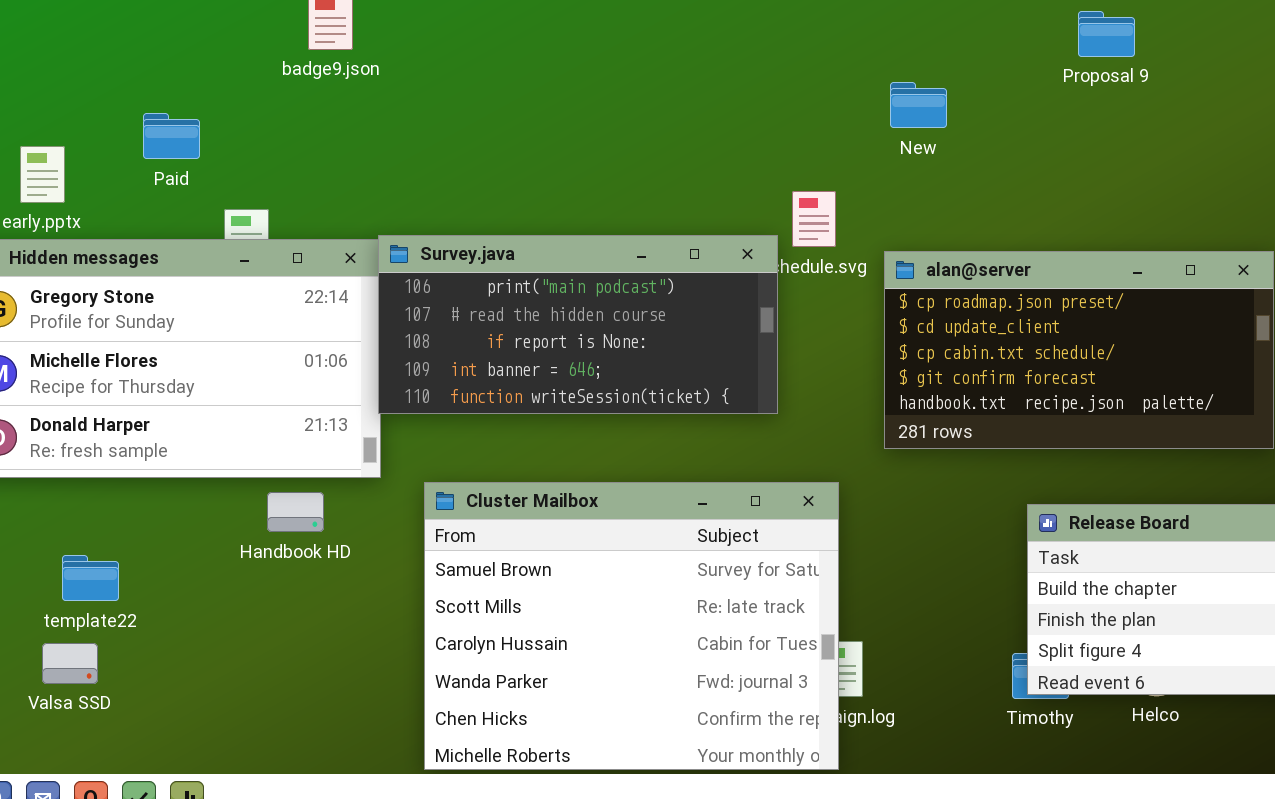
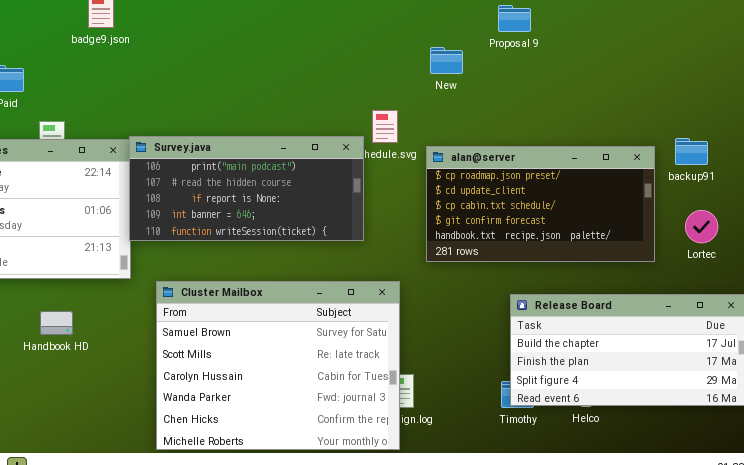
Proposal 9: [1078,11,1135,57] -> [498,5,531,32], moved
Handbook HD: [267,492,324,532] -> [40,311,73,335], moved

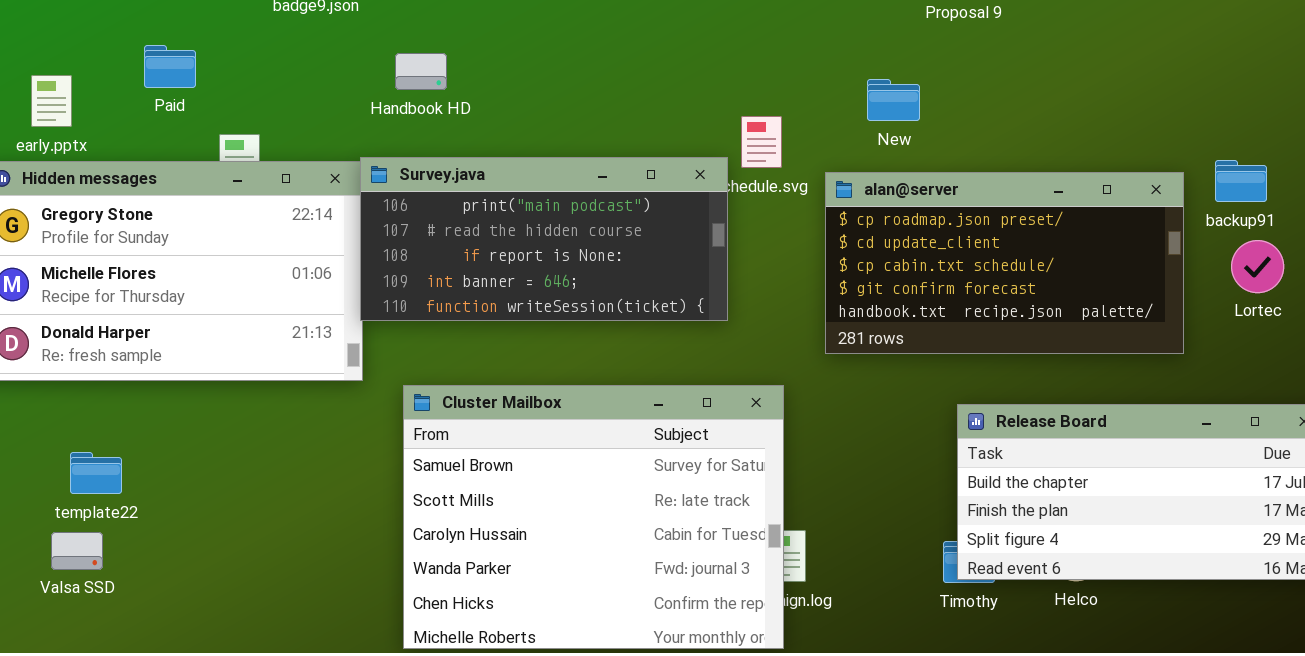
New: [430,47,463,74] -> [867,79,920,121], moved
Lortec: [685,210,718,243] -> [1231,240,1284,293], moved
Handbook HD: [40,311,73,335] -> [395,53,447,90], moved

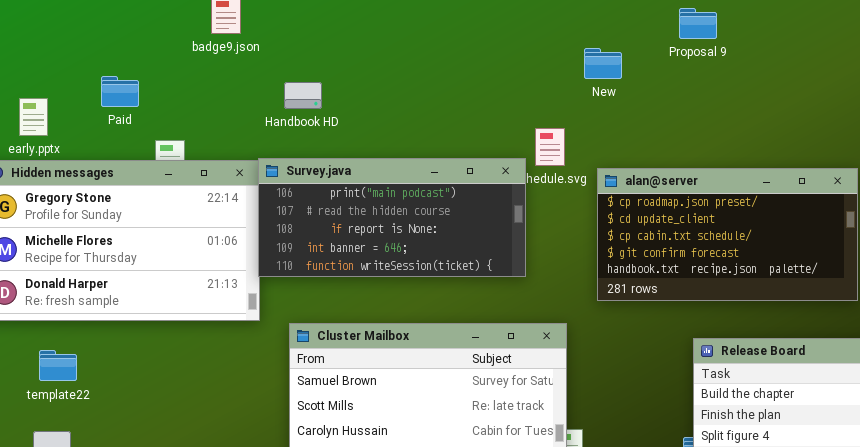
New: [867,79,920,121] -> [584,48,622,79], moved
template22: [70,452,122,494] -> [39,350,77,381], moved

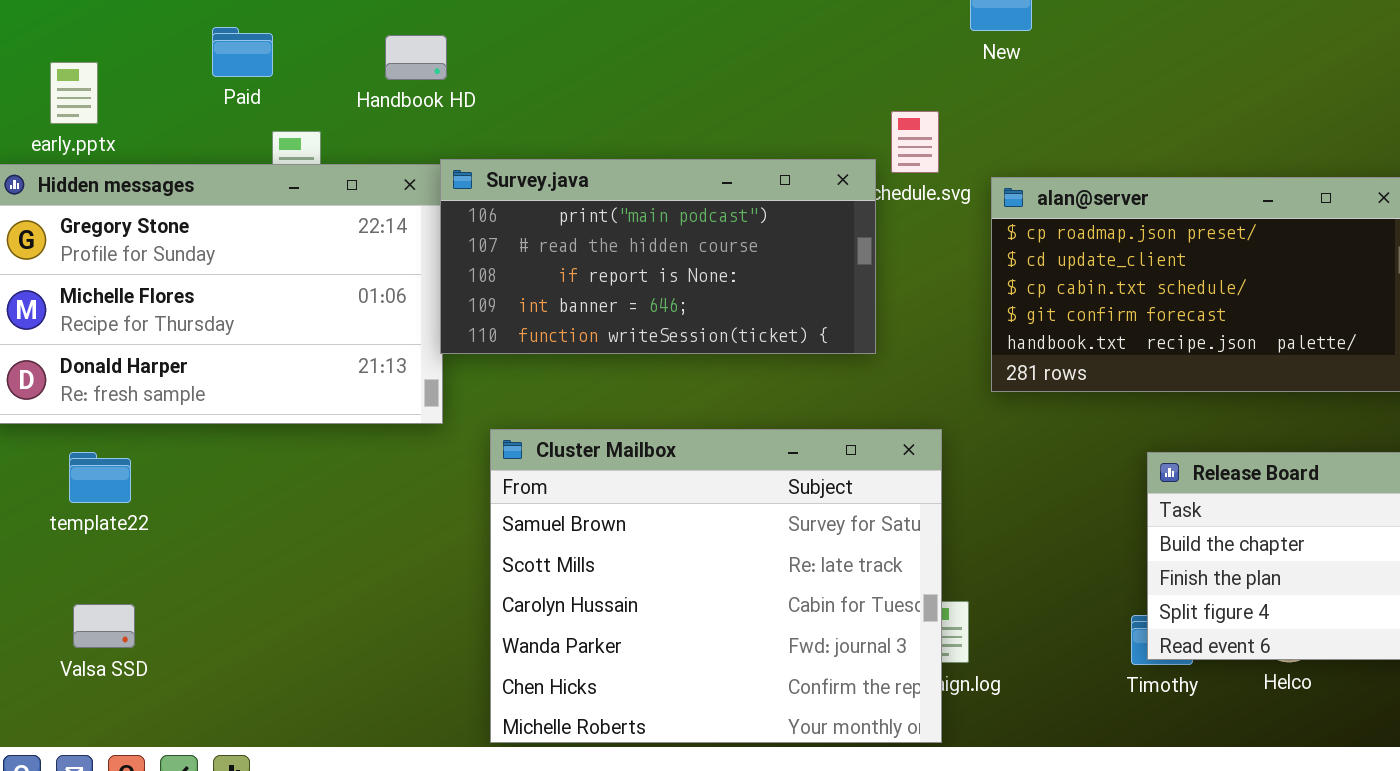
Paid: [101,76,139,107] -> [212,27,273,77], moved
Handbook HD: [284,82,322,109] -> [385,35,447,80], moved
template22: [39,350,77,381] -> [69,452,131,503], moved

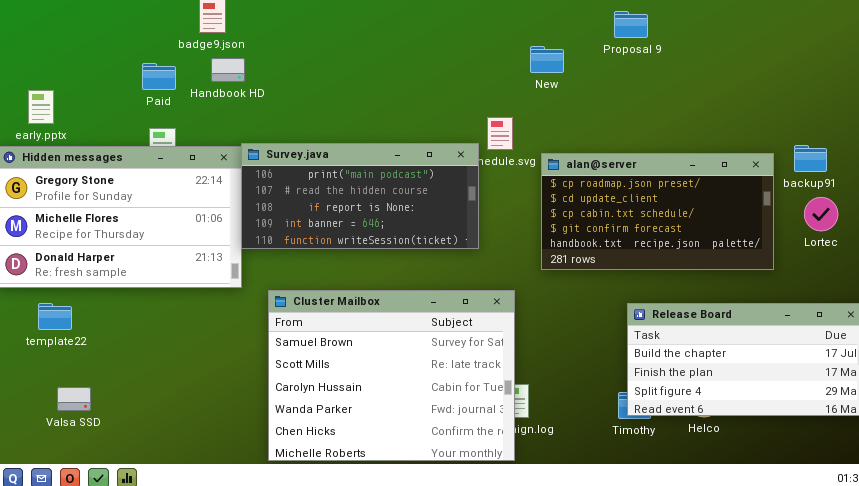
Paid: [212,27,273,77] -> [142,63,176,90], moved
Handbook HD: [385,35,447,80] -> [211,58,245,82], moved
Valsa SSD: [73,604,135,648] -> [57,387,91,411], moved

